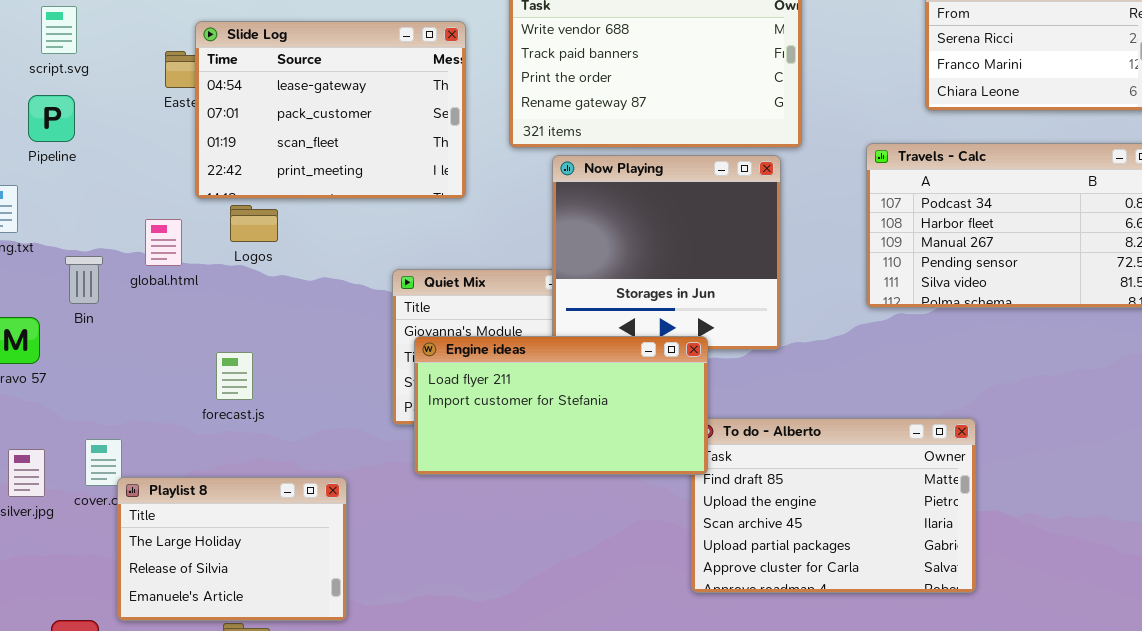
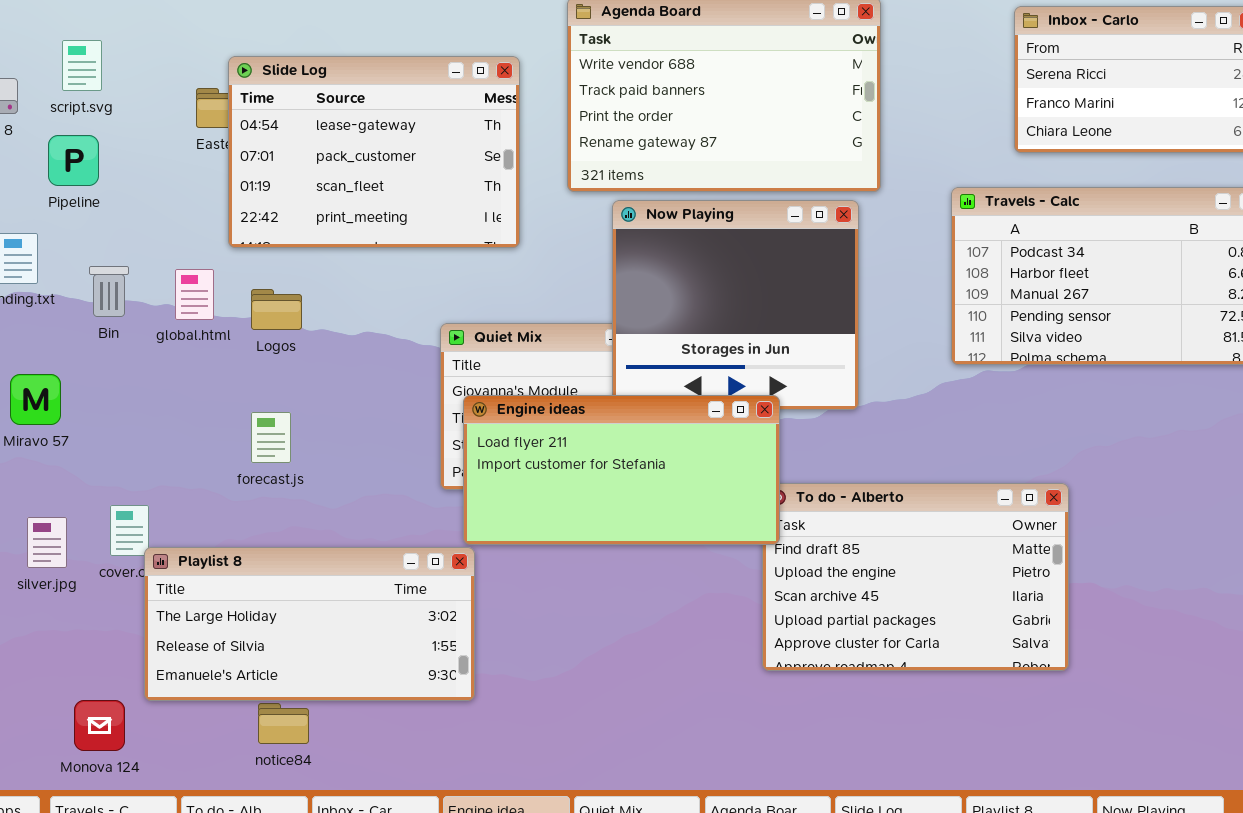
Logos: [230,205,278,242] -> [251,289,302,330], moved
Bin: [65,256,103,304] -> [89,266,129,317], moved
Playlist 8: [117,477,347,621] -> [144,547,475,701], resized

